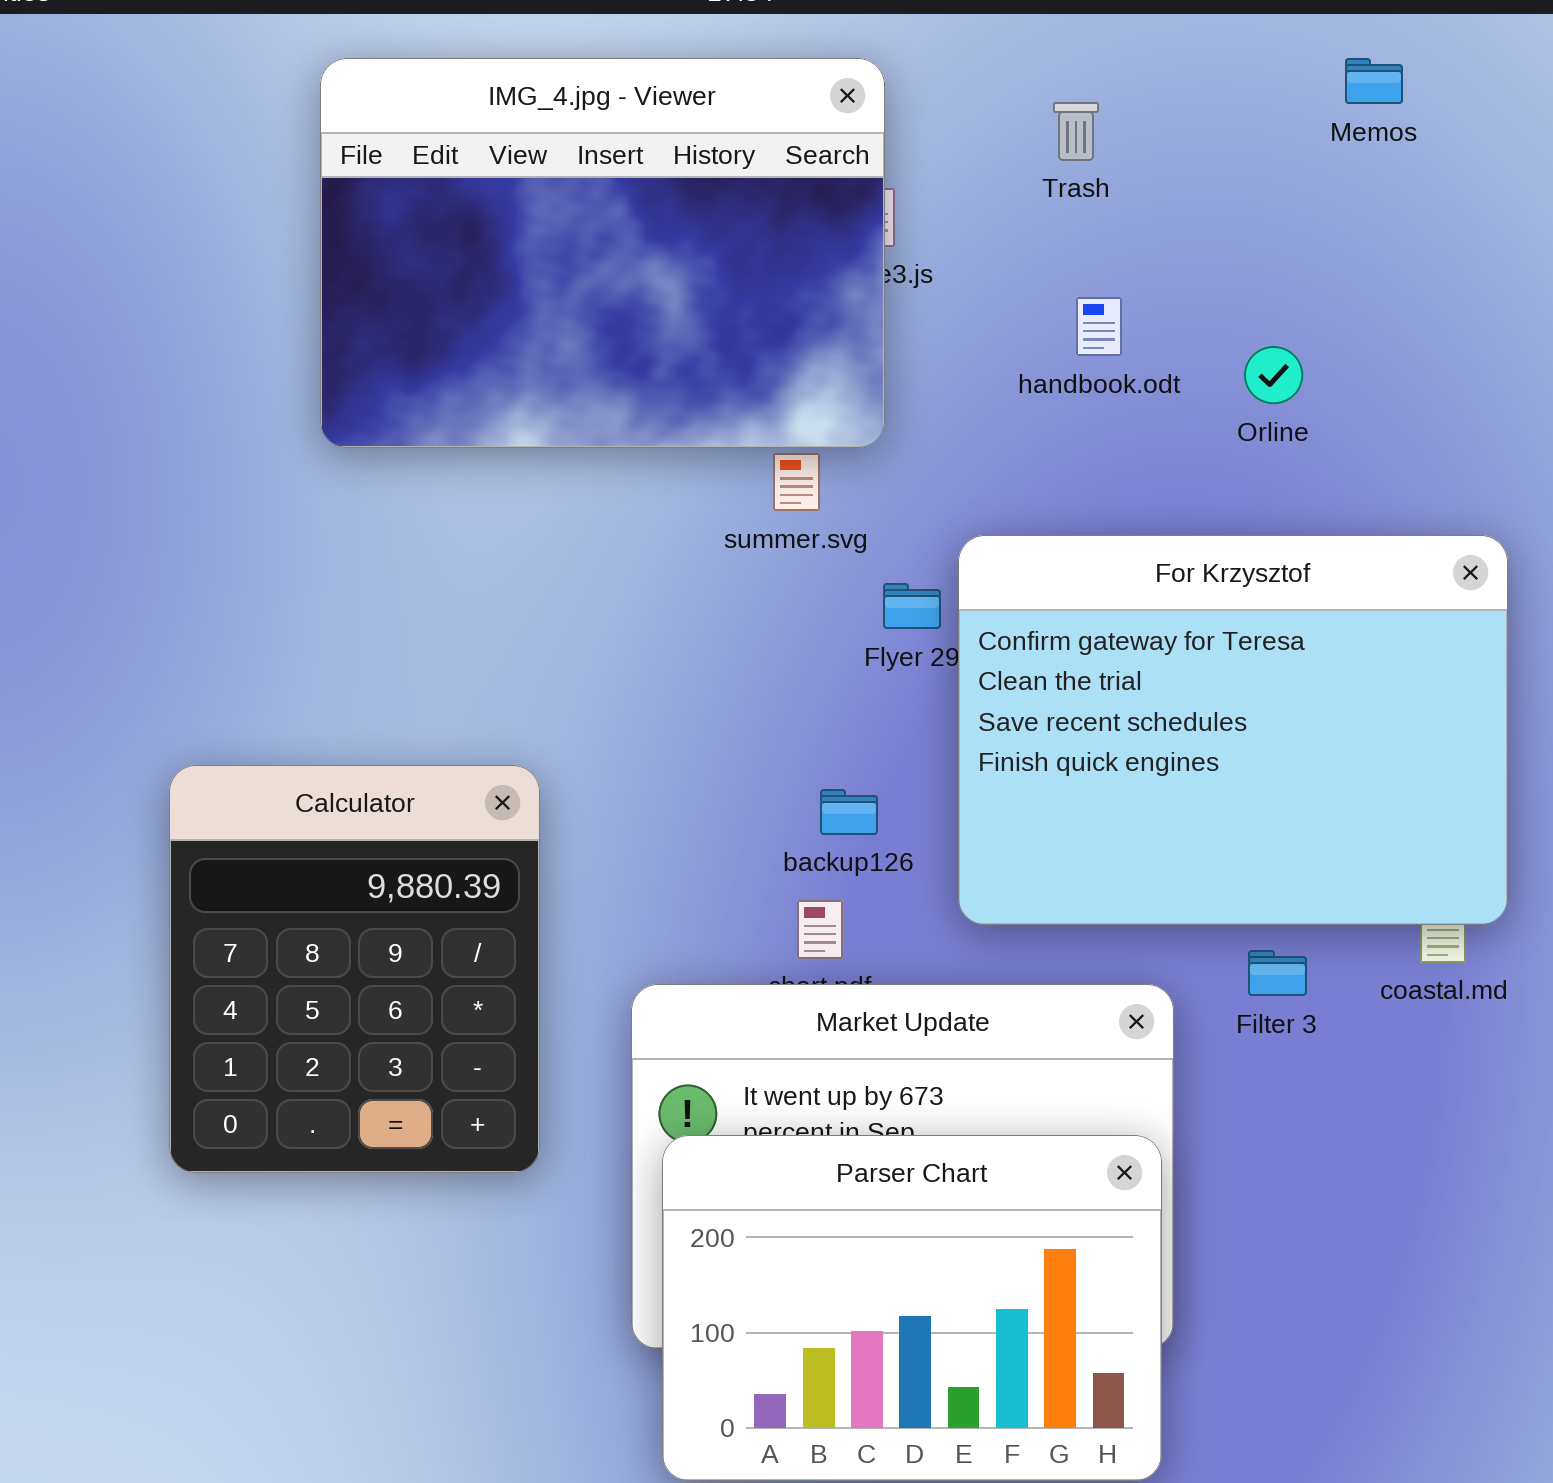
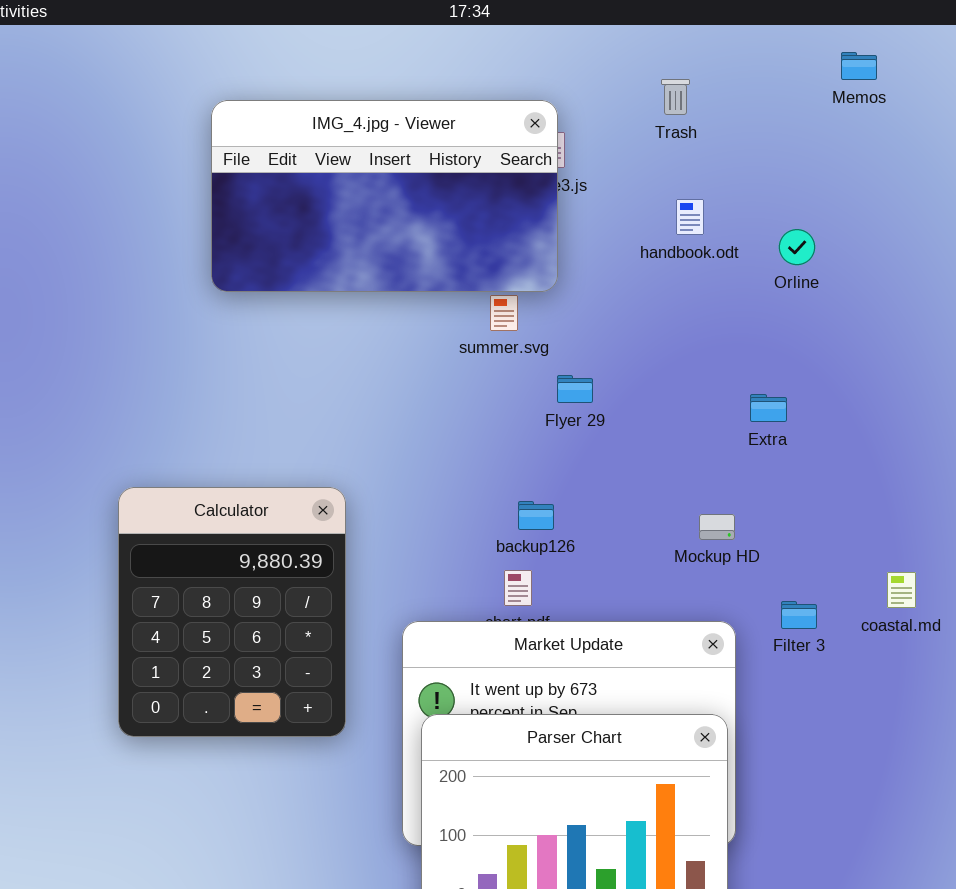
IMG_4.jpg - Viewer: [320,58,885,448] -> [211,100,558,292], resized
For Krzysztof: [958,535,1508,925] -> none, closed

